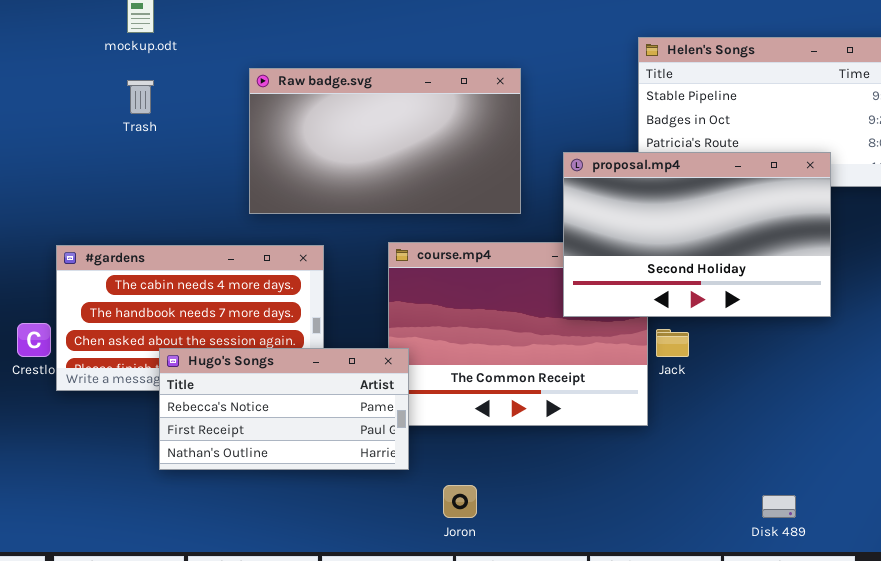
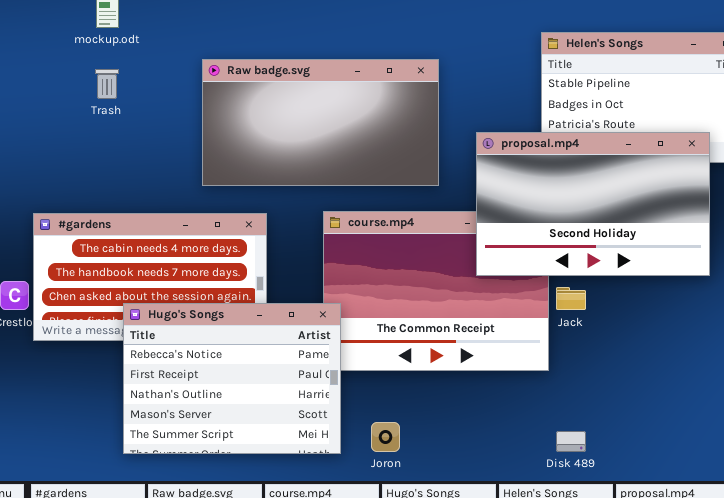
Hugo's Songs: [159,348,409,470] -> [123,303,341,454], resized
Disk 489: [762,495,796,518] -> [556,431,586,452], moved

